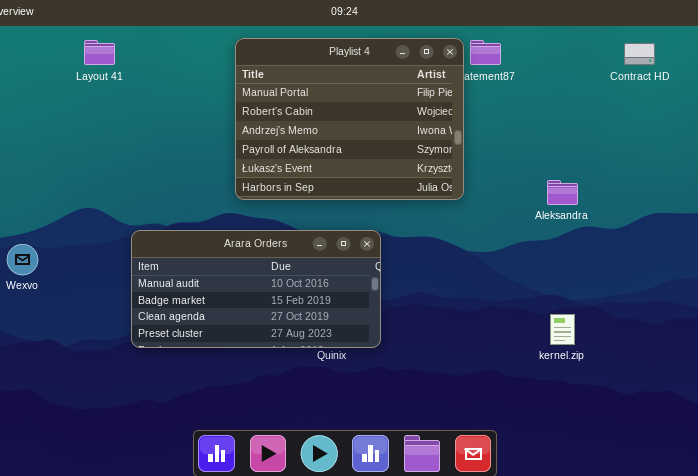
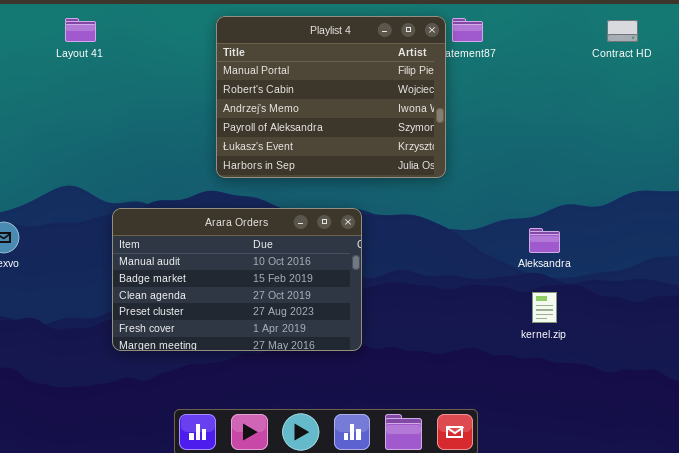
Aleksandra: [547,180,578,205] -> [529,228,560,253], moved
Arara Orders: [131,230,381,348] -> [112,208,362,351], resized

